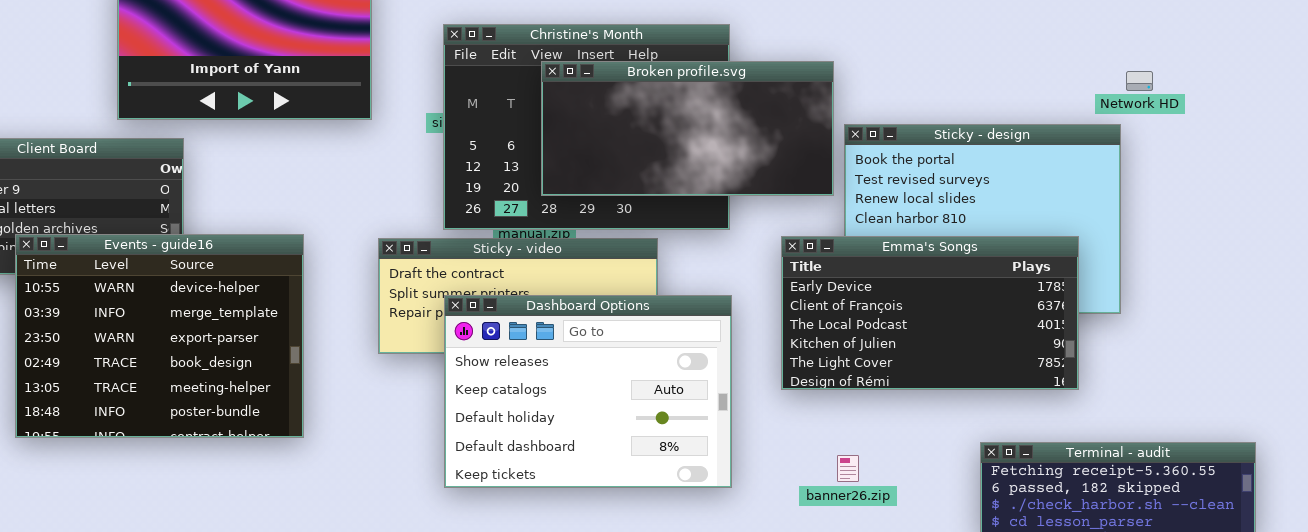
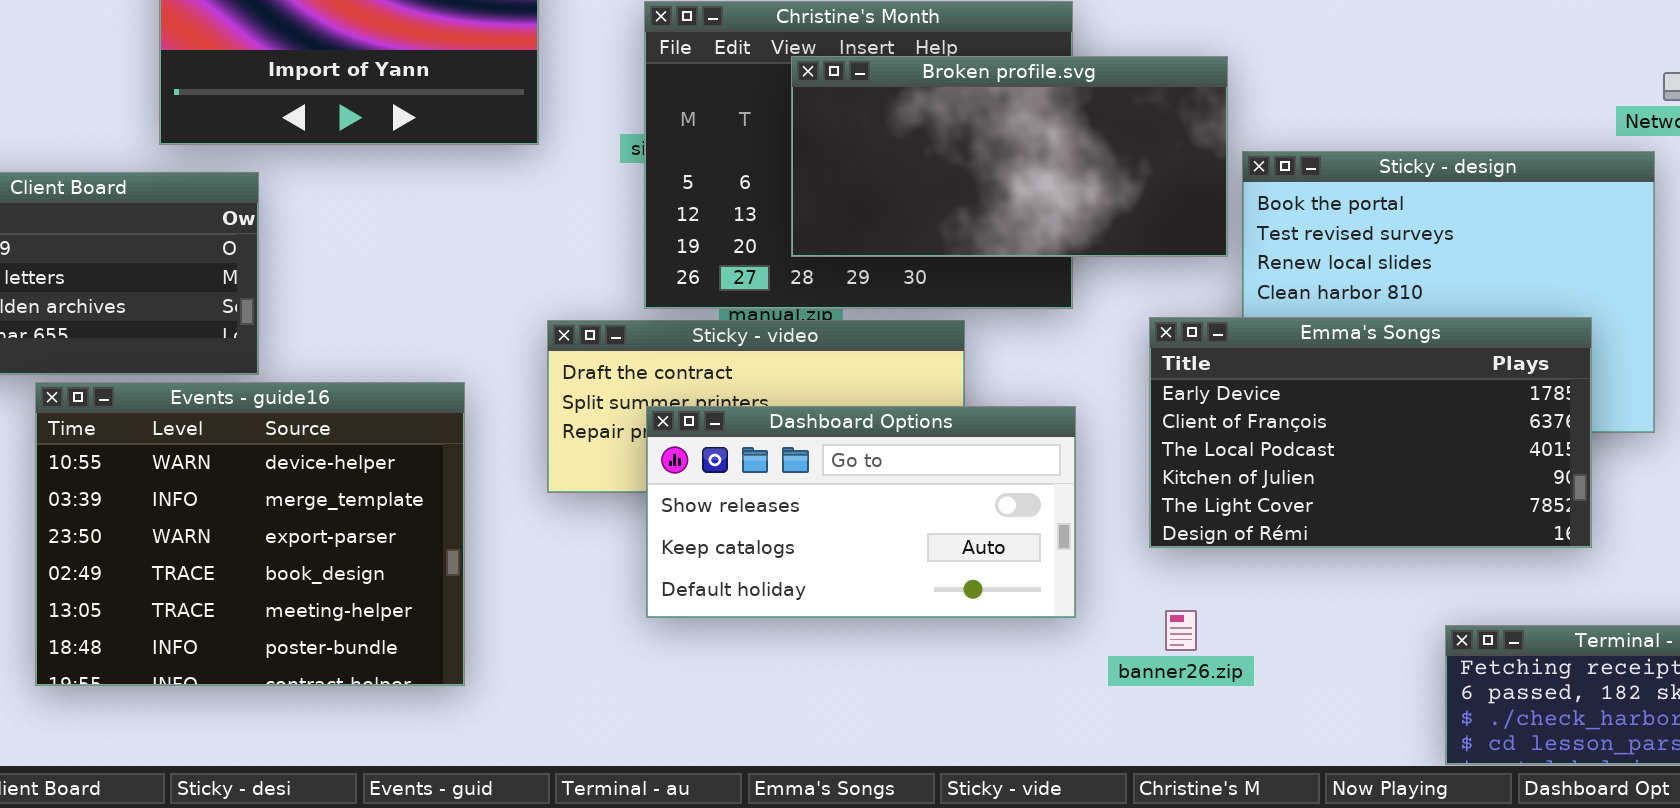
Events - guide16: [15,234,304,438] -> [35,382,465,686], moved
Dashboard Options: [444,295,732,488] -> [646,406,1076,618], resized
banner26.zip: [837,455,859,482] -> [1165,610,1197,651], moved

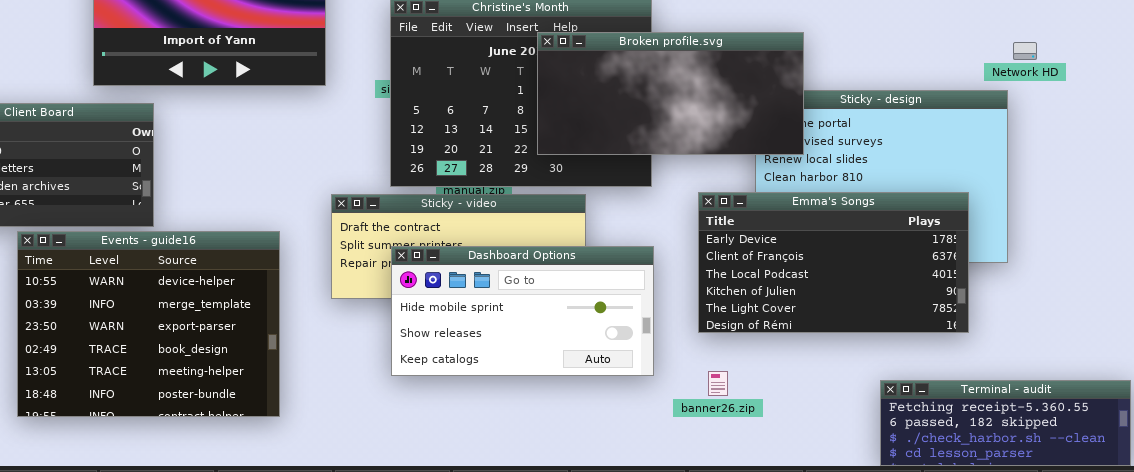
Broken profile.svg: [791,56,1228,257] -> [537,32,804,155], moved
Dashboard Options: [646,406,1076,618] -> [391,246,654,376], scrolled up 1 row

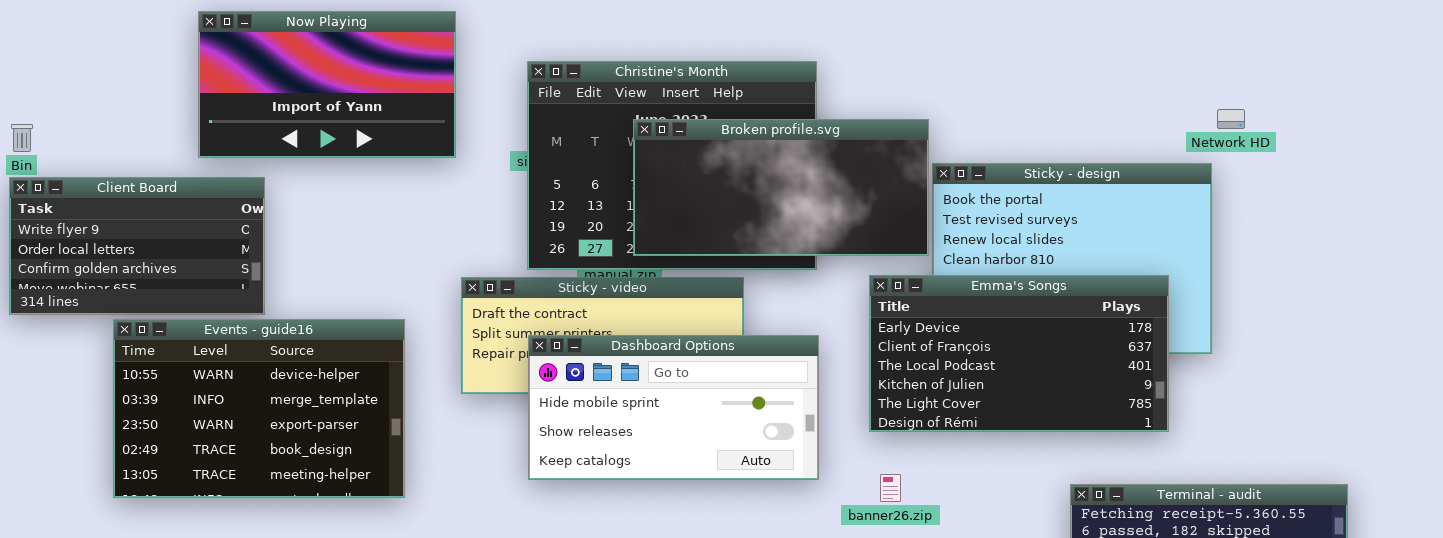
Broken profile.svg: [537,32,804,155] -> [633,119,929,256], moved
Events - guide16: [17,231,280,417] -> [113,319,405,498], resized

